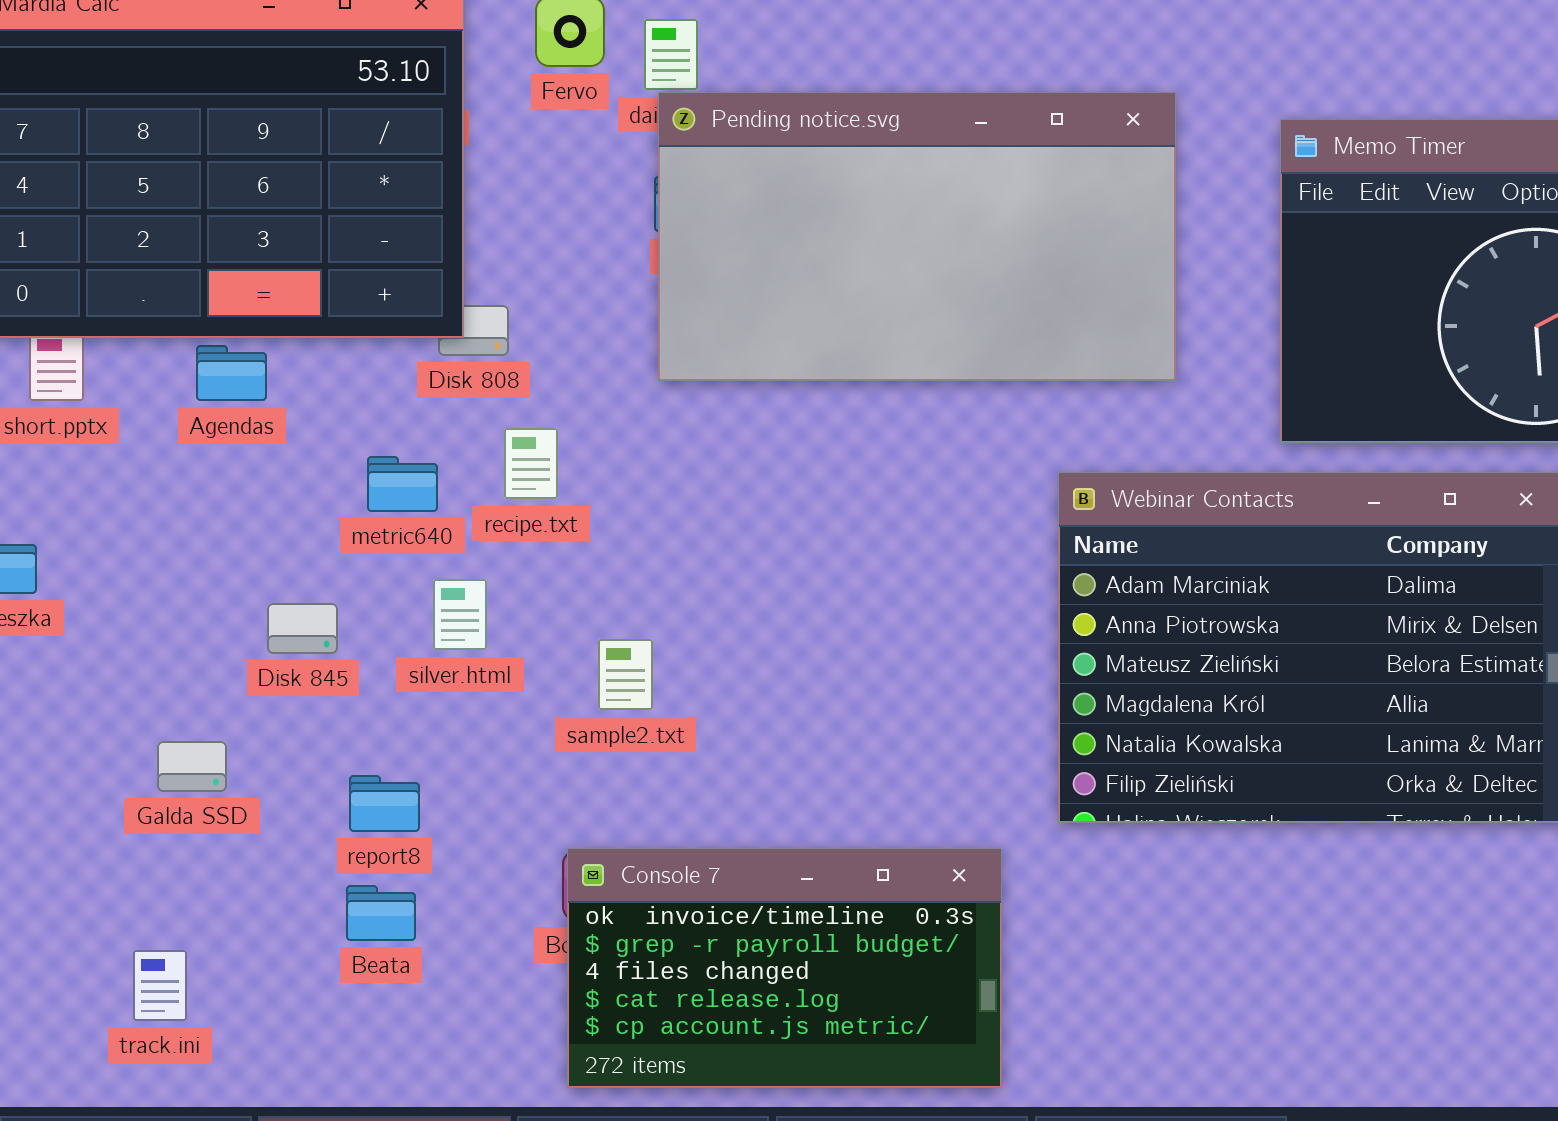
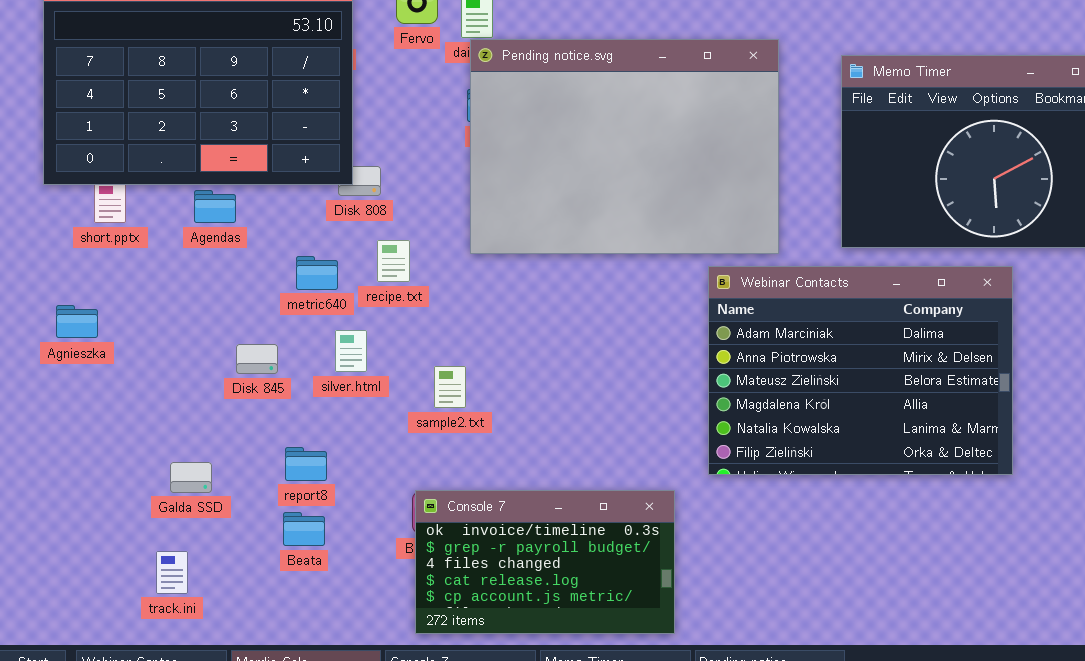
Pending notice.svg: [658,92,1176,381] -> [470,39,779,254], resized
Galda SSD: [157,741,227,792] -> [170,462,212,493], moved

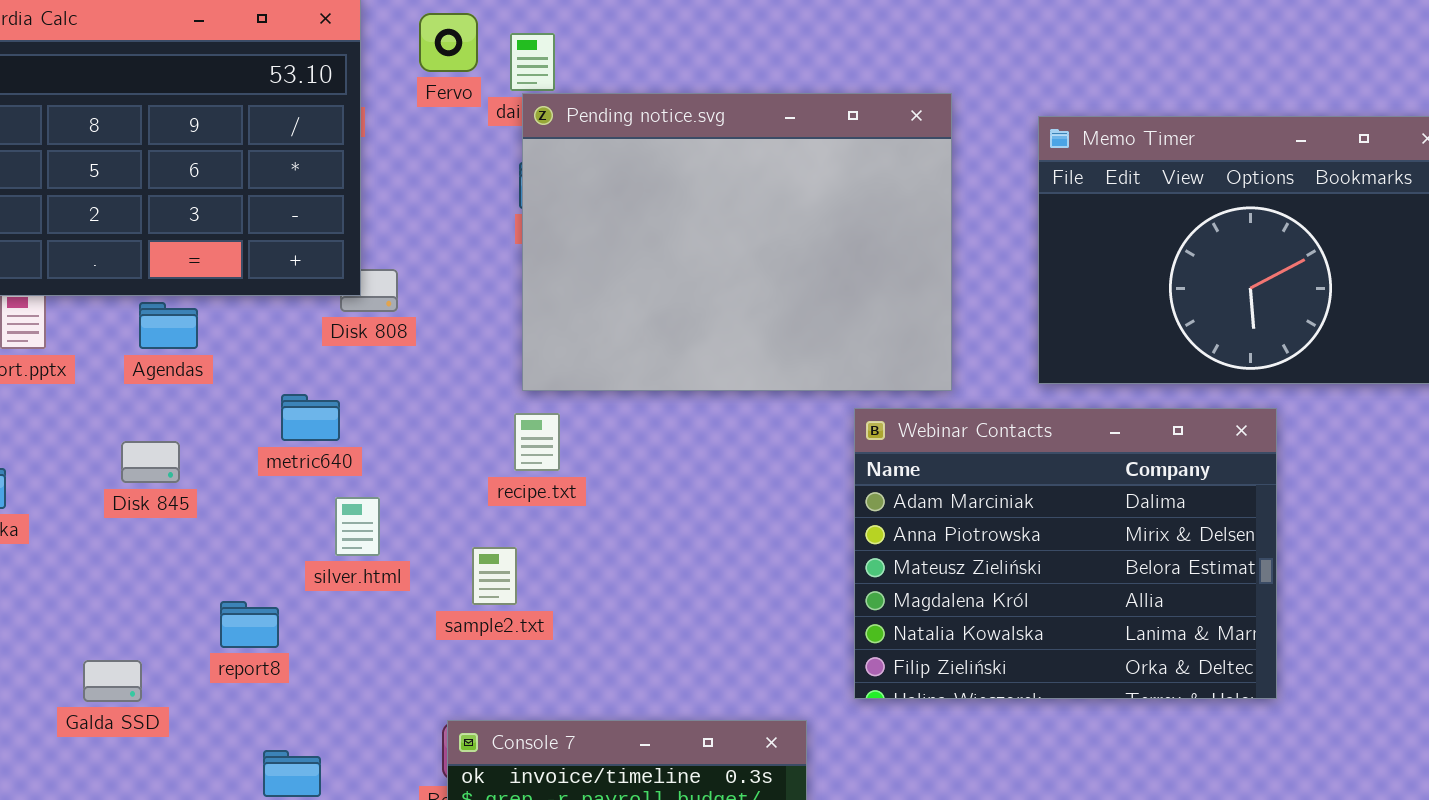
recipe.txt: [377,240,410,282] -> [514,413,560,471], moved
Disk 845: [236,344,278,374] -> [121,441,180,483], moved
report8: [285,447,327,481] -> [220,601,279,648], moved
Galda SSD: [170,462,212,493] -> [83,660,142,702], moved

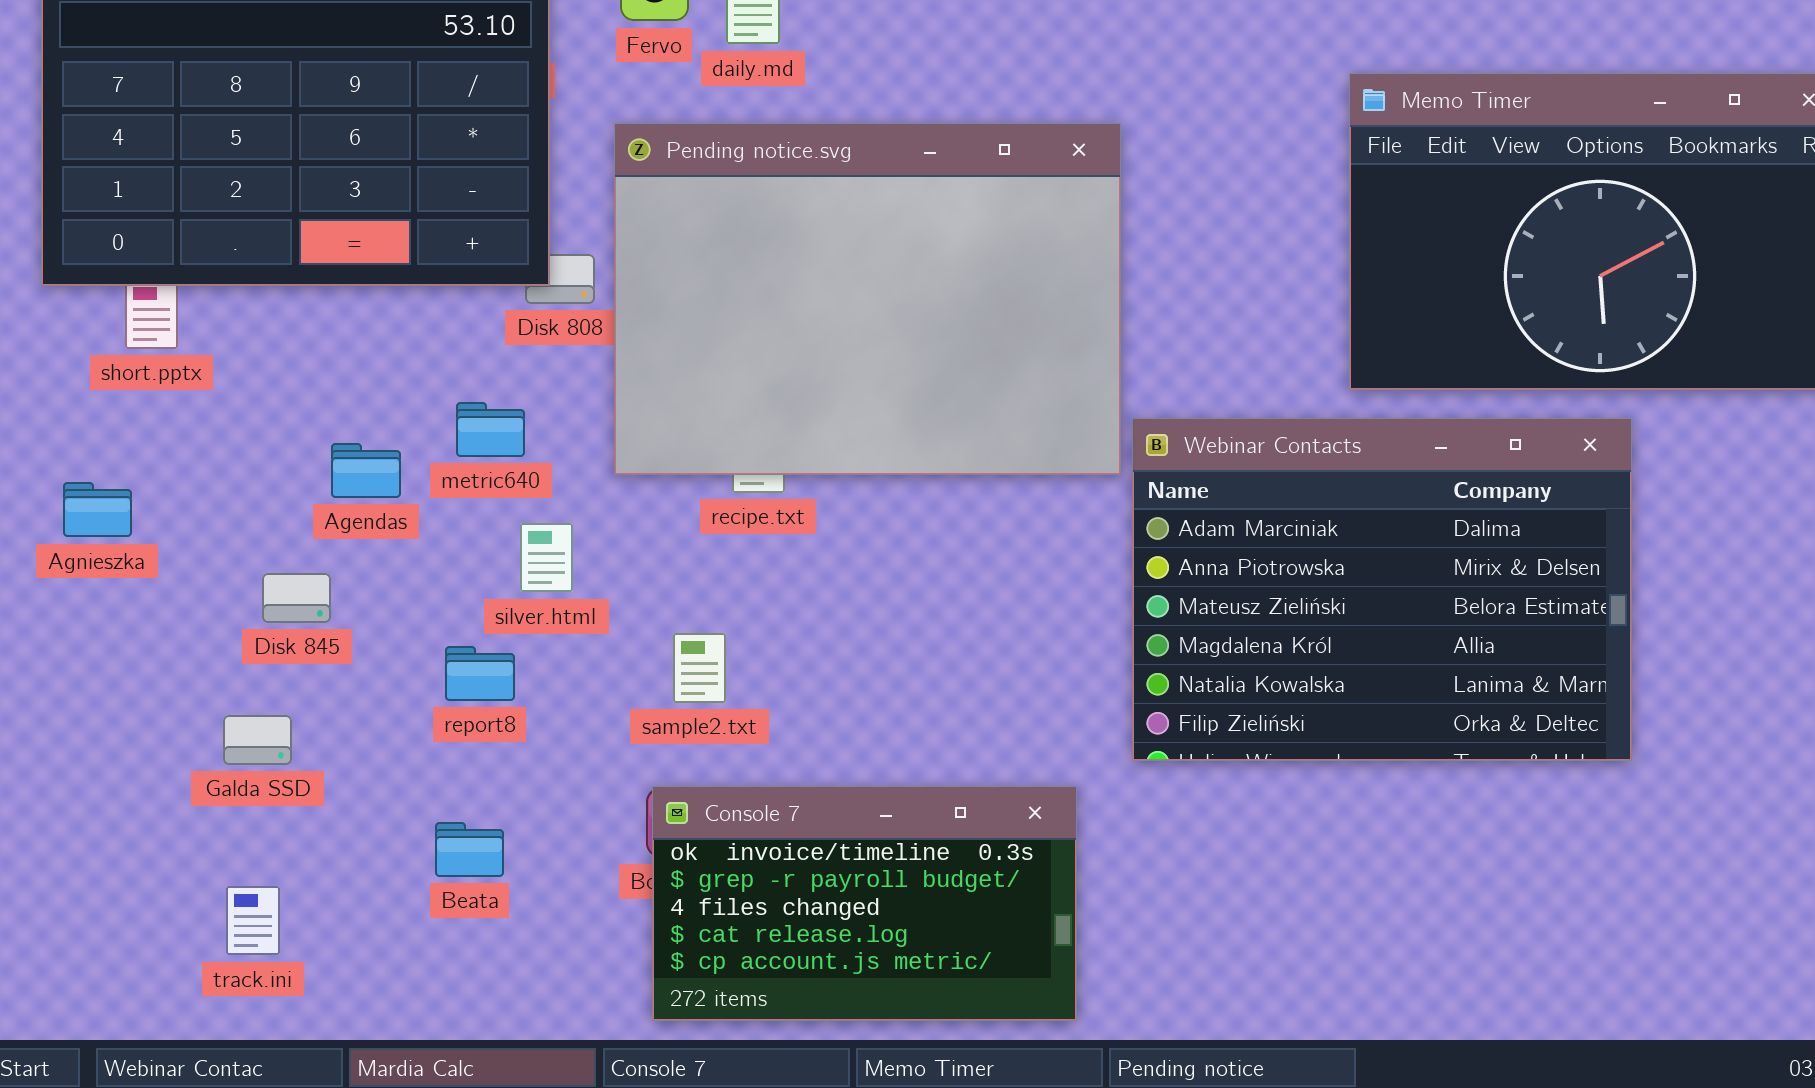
Pending notice.svg: [522,93,952,391] -> [614,123,1121,475], moved
Agendas: [139,302,198,349] -> [331,443,401,498], moved
Disk 845: [121,441,180,483] -> [262,573,331,623], moved
sample2.txt: [472,547,517,605] -> [673,633,726,703], moved
report8: [220,601,279,648] -> [445,646,515,701], moved

